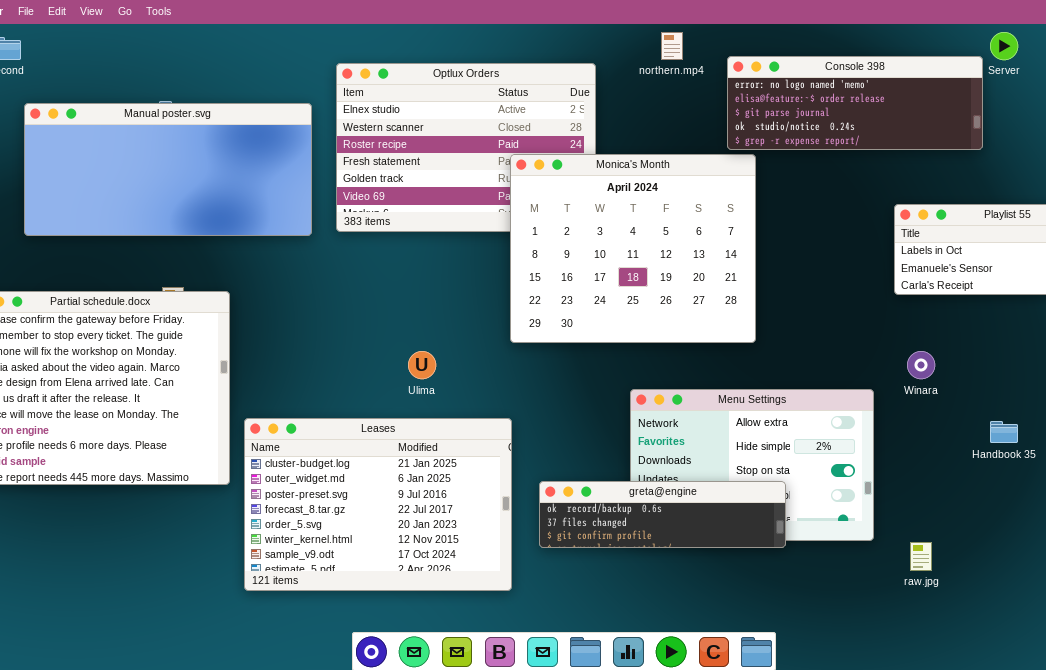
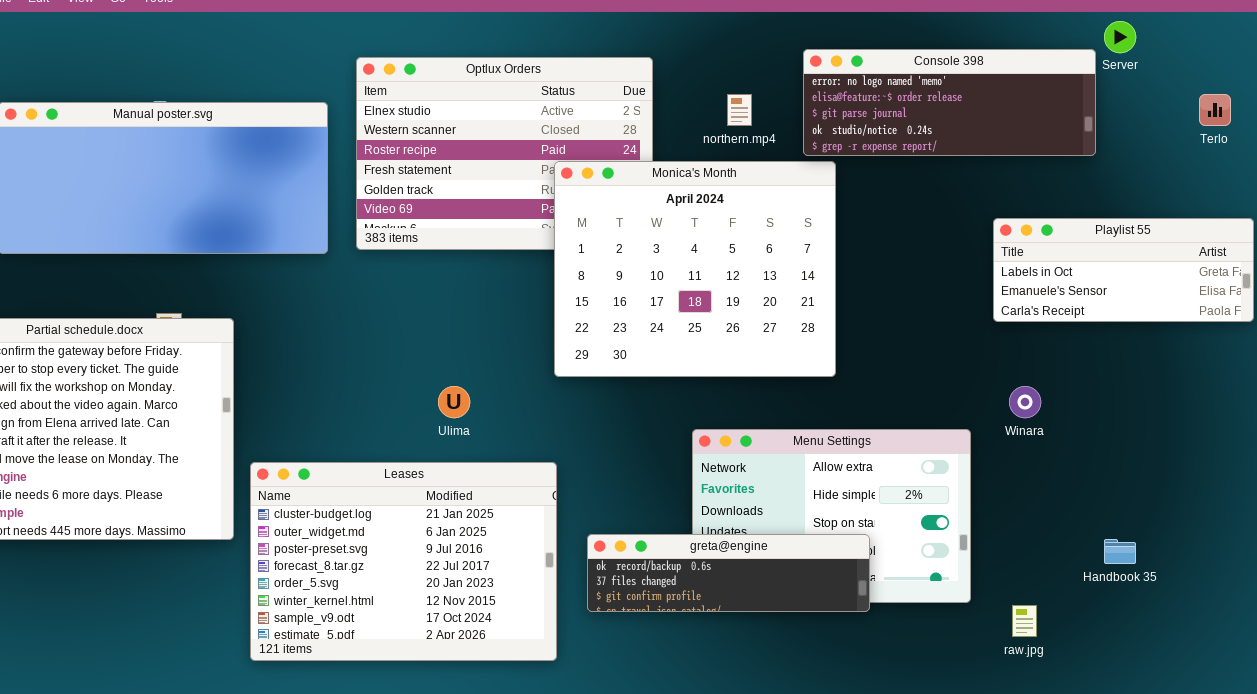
northern.mp4: [661,32,683,60] -> [727,94,752,126], moved
Handbook 35: [990,421,1018,443] -> [1104,539,1136,564], moved

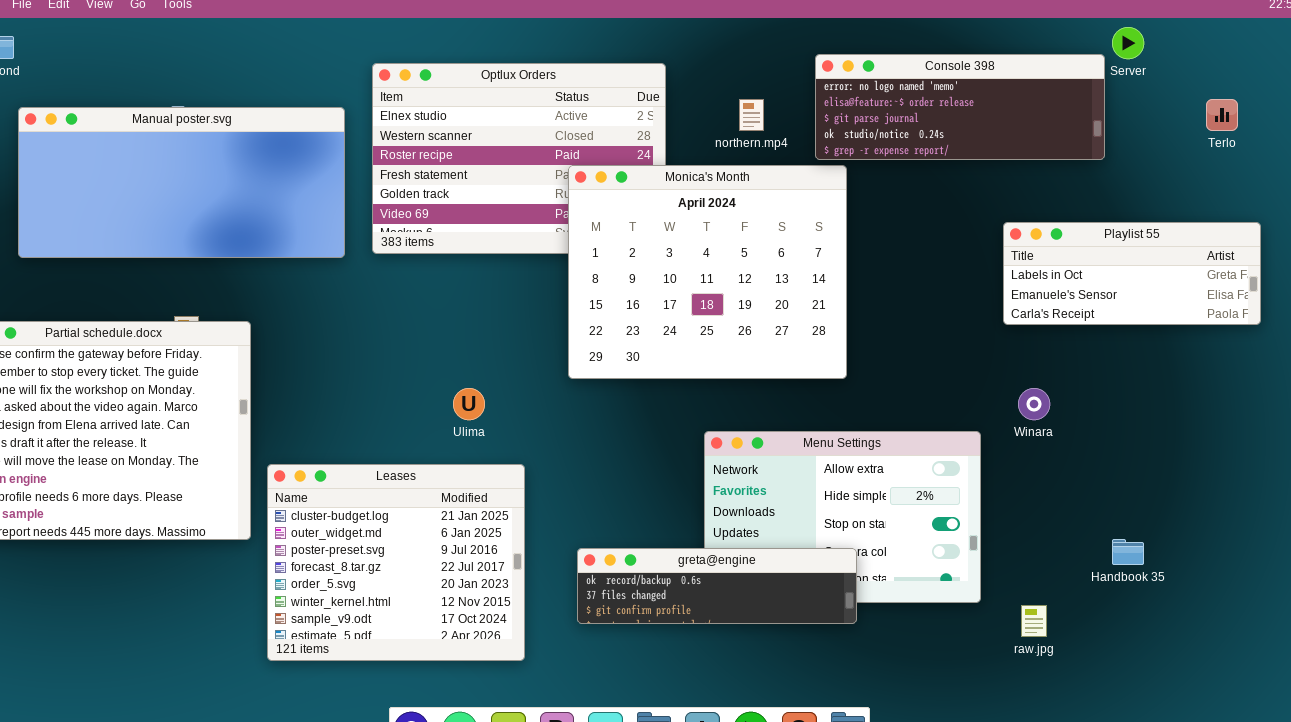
Leases: [250,462,557,661] -> [267,464,525,661], resized
greta@engine: [587,534,870,612] -> [577,548,857,624], moved

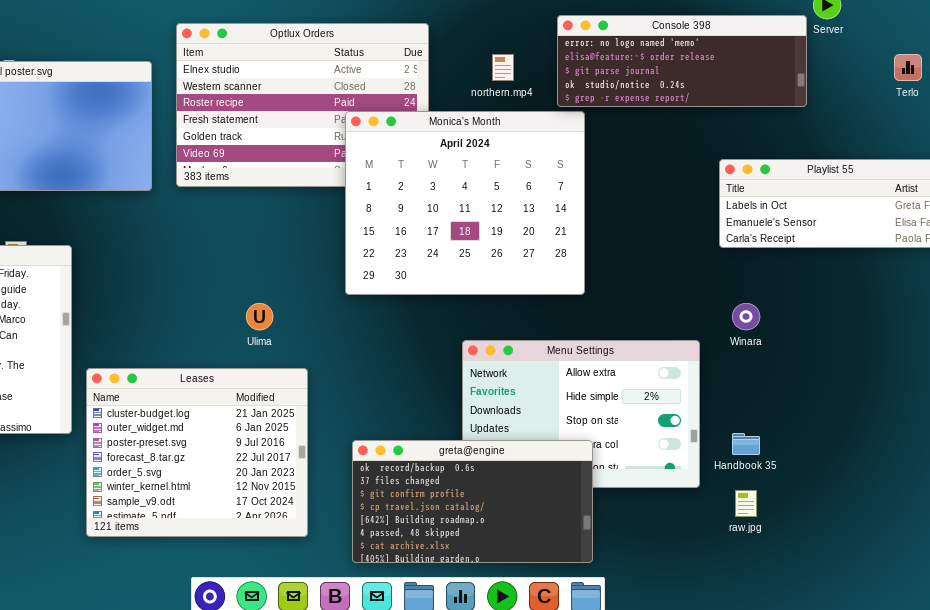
Handbook 35: [1112,539,1144,565] -> [732,433,760,455], moved
greta@engine: [577,548,857,624] -> [352,440,593,563], resized

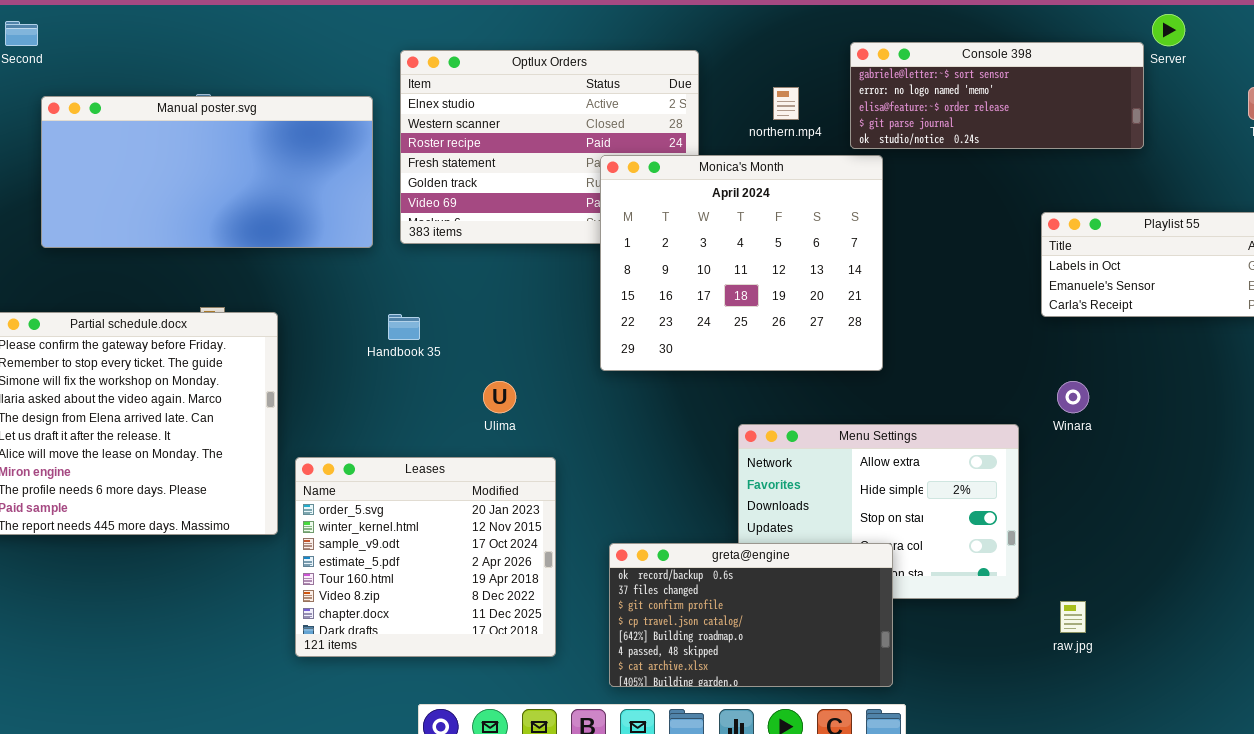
Console 398: [557,15,807,107] -> [850,42,1144,149], scrolled up 1 row
Leases: [86,368,308,537] -> [295,457,556,657], scrolled down 4 rows
Handbook 35: [732,433,760,455] -> [388,314,420,340], moved

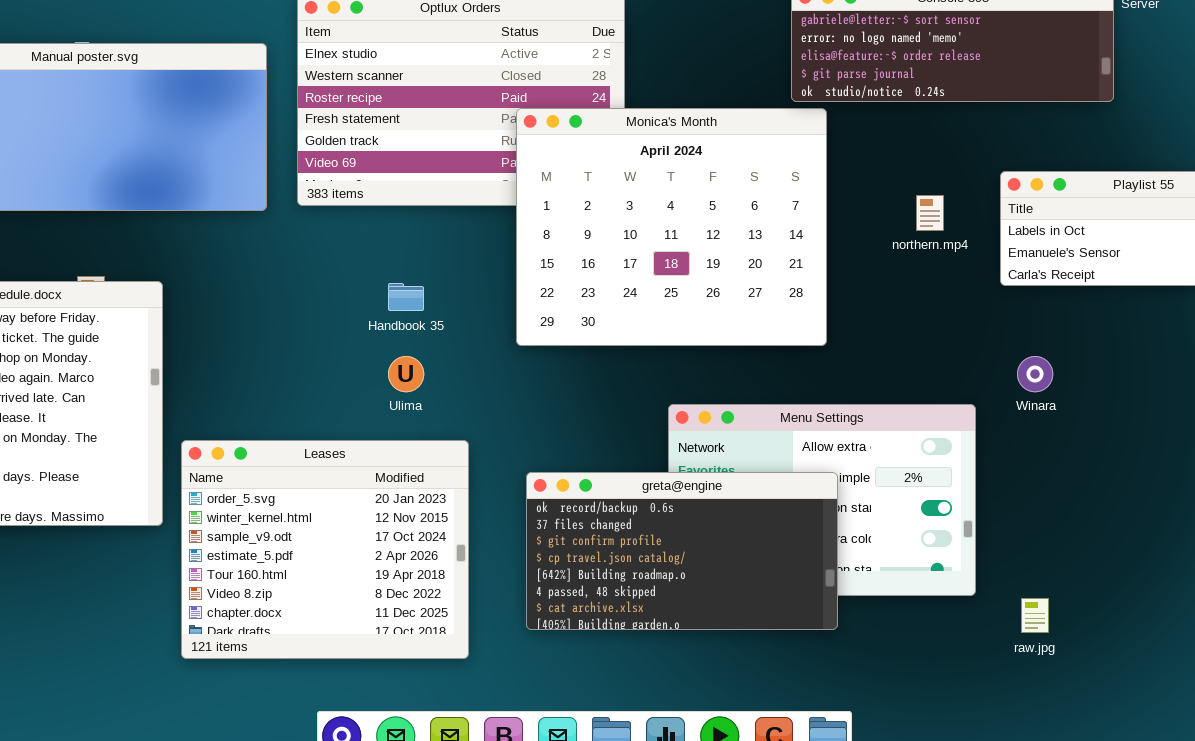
northern.mp4: [773,87,799,120] -> [916,195,944,231], moved
Handbook 35: [388,314,420,340] -> [388,283,424,311], moved
greta@engine: [609,543,893,687] -> [526,472,838,630], moved

